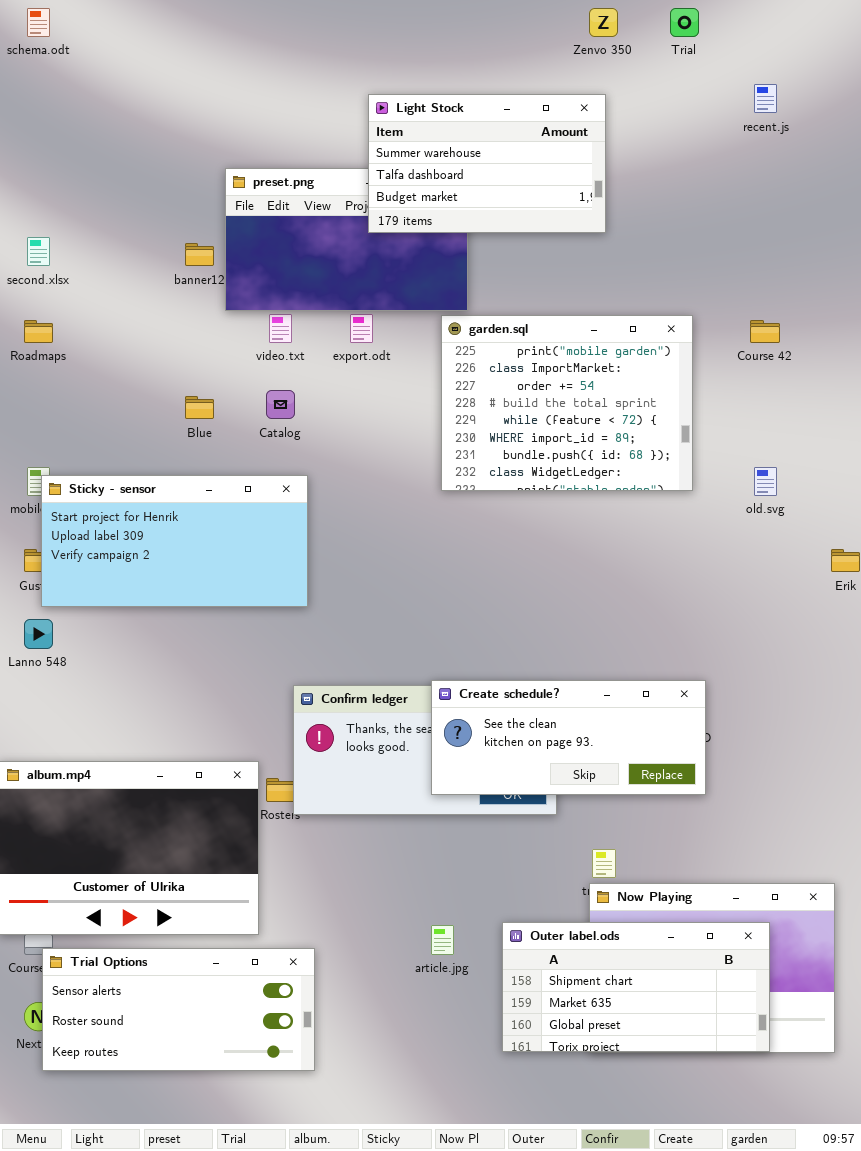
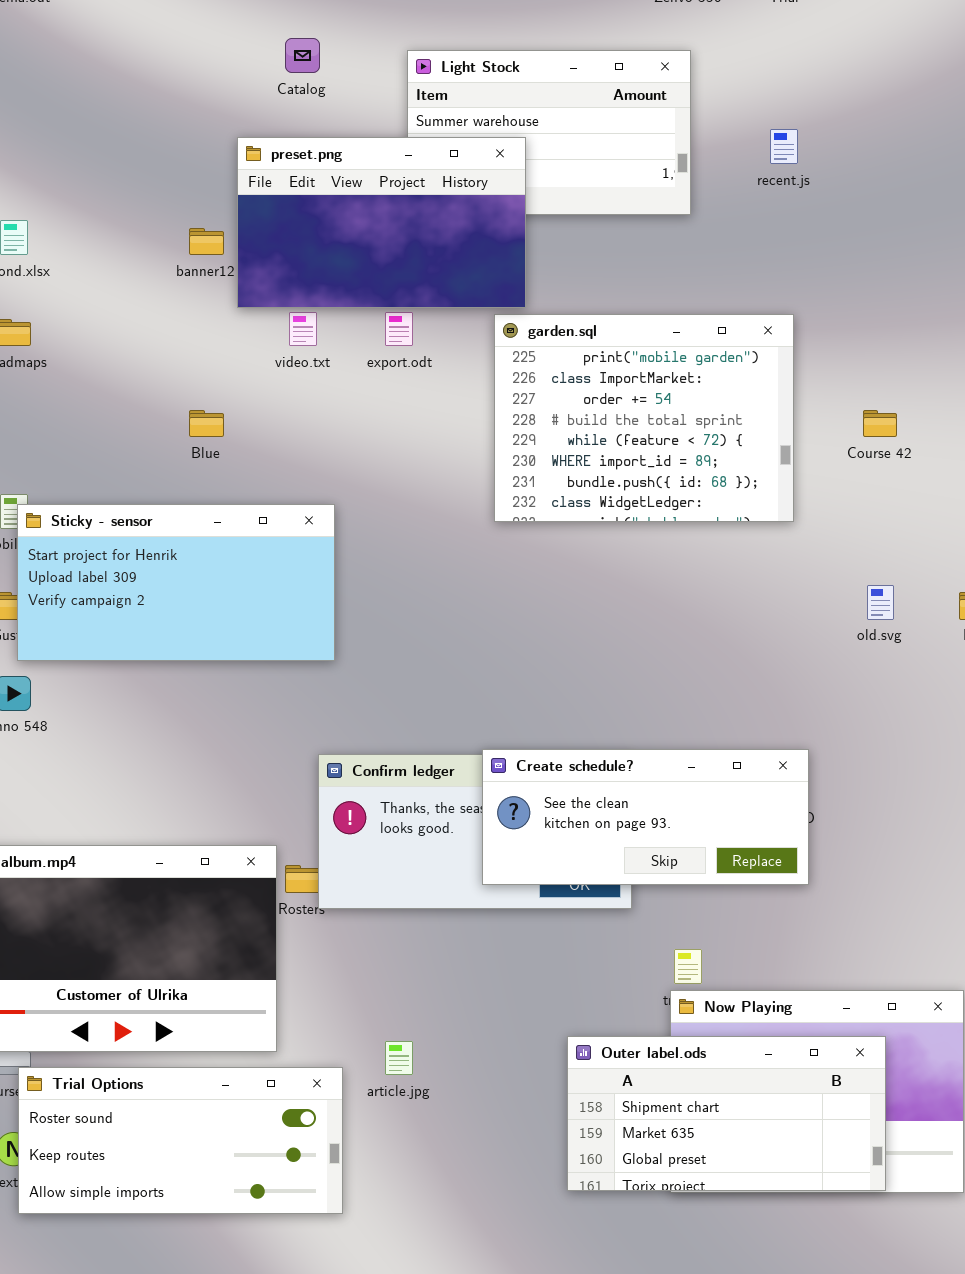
recent.js: [754,84,777,113] -> [770,129,798,164], moved
preset.png: [225,168,468,311] -> [237,137,526,308], raised
Course 42: [750,320,780,343] -> [863,410,897,437], moved
Catalog: [266,390,295,419] -> [285,38,320,73], moved
old.svg: [754,467,777,496] -> [867,585,894,620], moved
article.jpg: [431,925,454,955] -> [385,1041,413,1075], moved
Trial Options: [42,948,315,1071] -> [18,1067,343,1214], scrolled down 1 row

